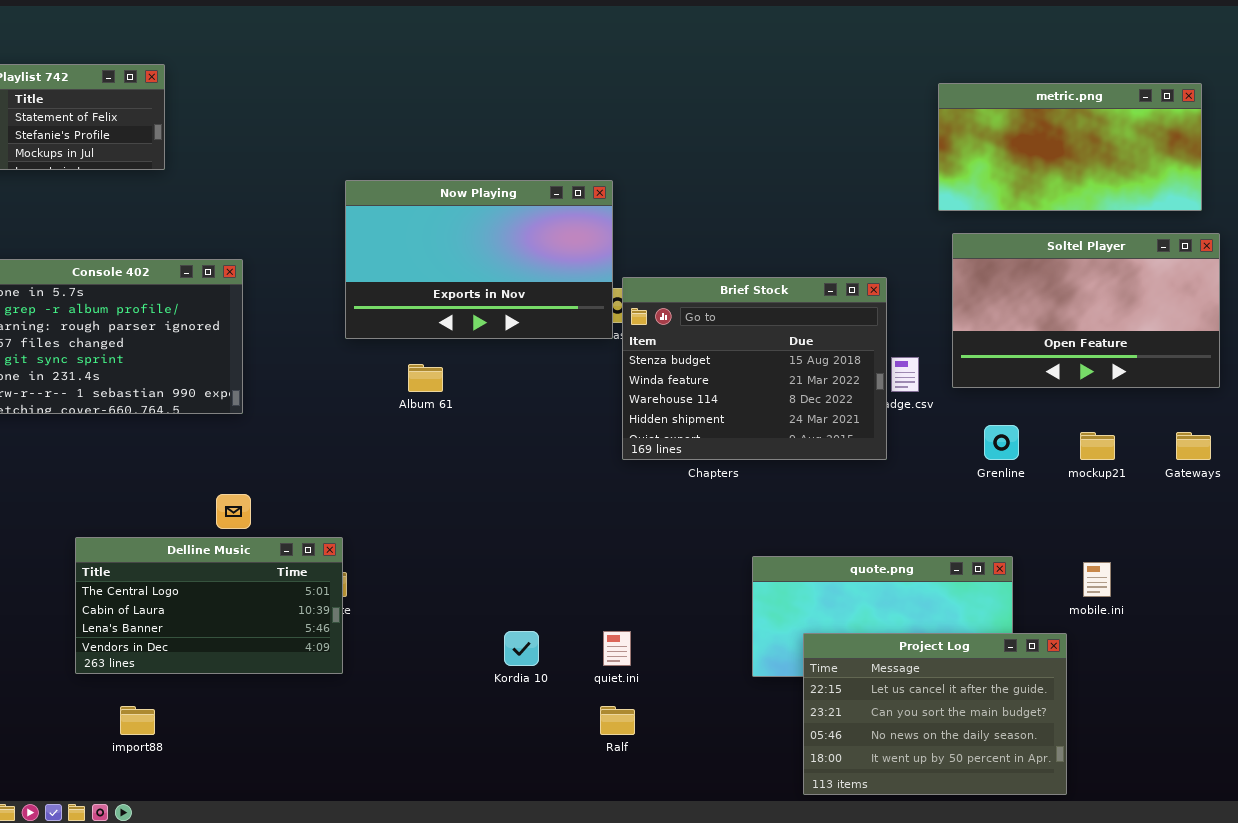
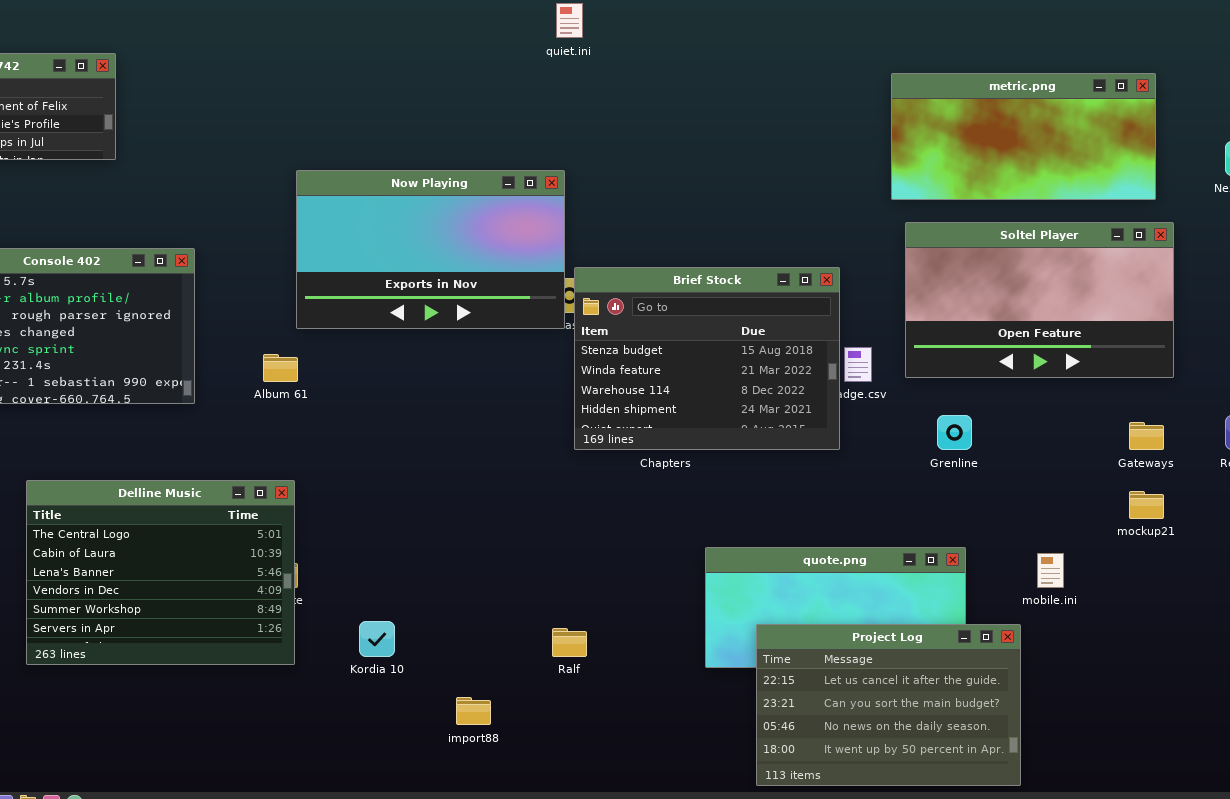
Album 61: [408,364,443,392] -> [263,354,298,382], moved
mockup21: [1080,432,1115,460] -> [1129,491,1164,519], moved
Delline Music: [75,537,343,674] -> [26,480,295,665], resized
Kordia 10: [504,631,539,666] -> [359,621,395,657], moved
quiet.ini: [603,631,631,666] -> [556,3,583,38], moved
import88: [120,706,155,735] -> [456,697,491,725], moved
Ralf: [600,706,635,735] -> [552,628,587,657], moved

